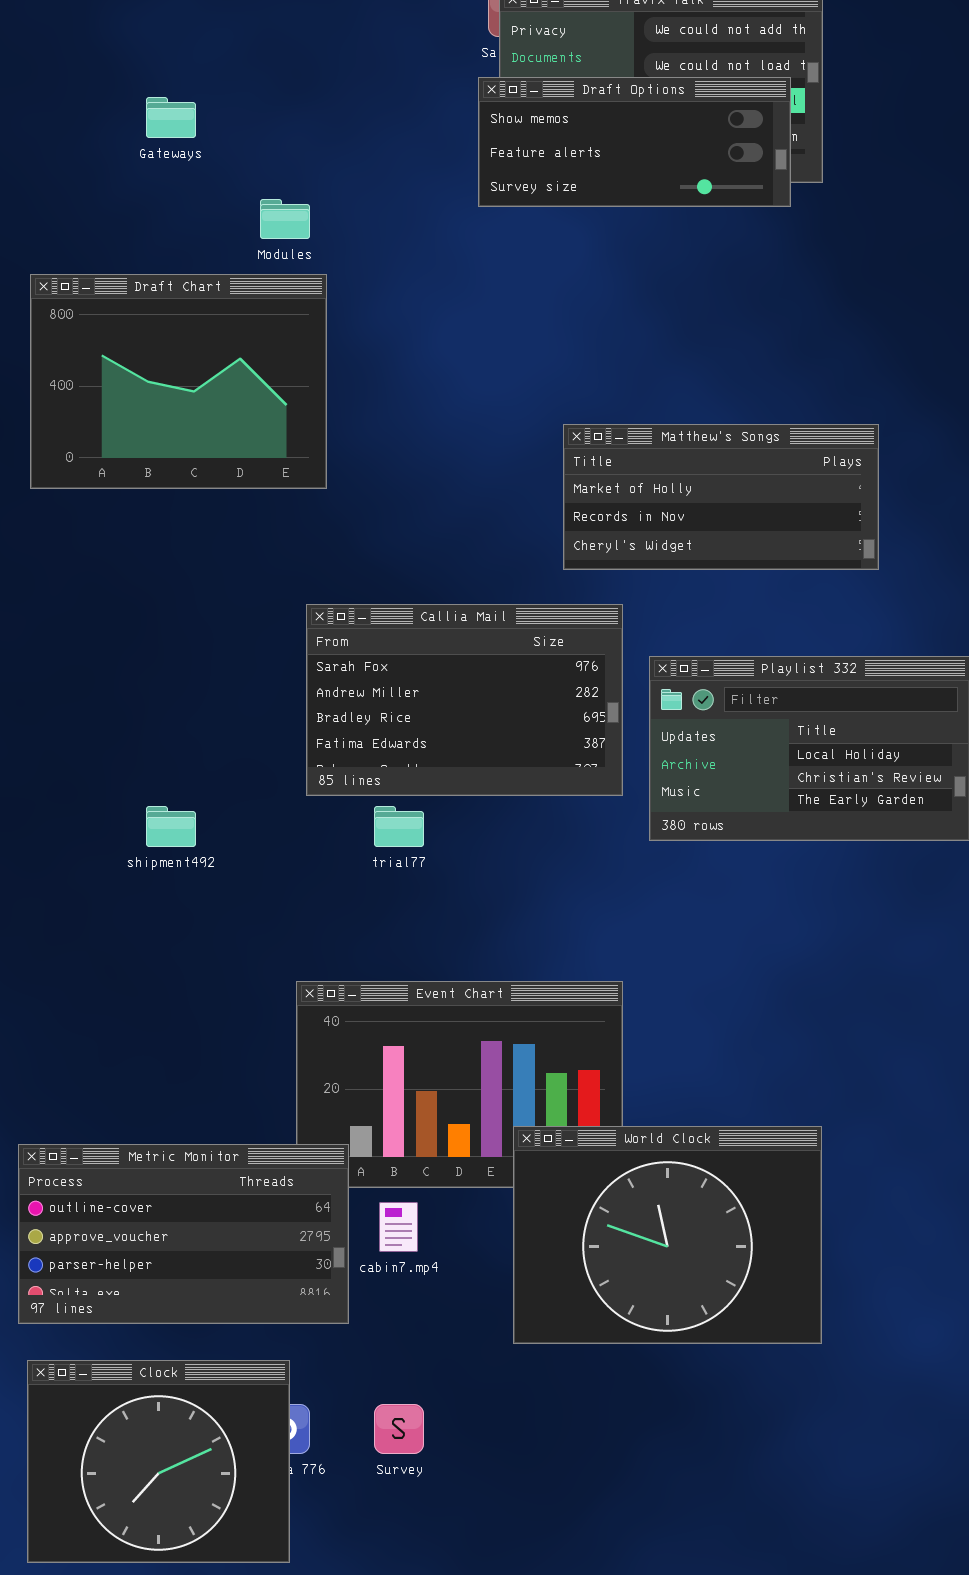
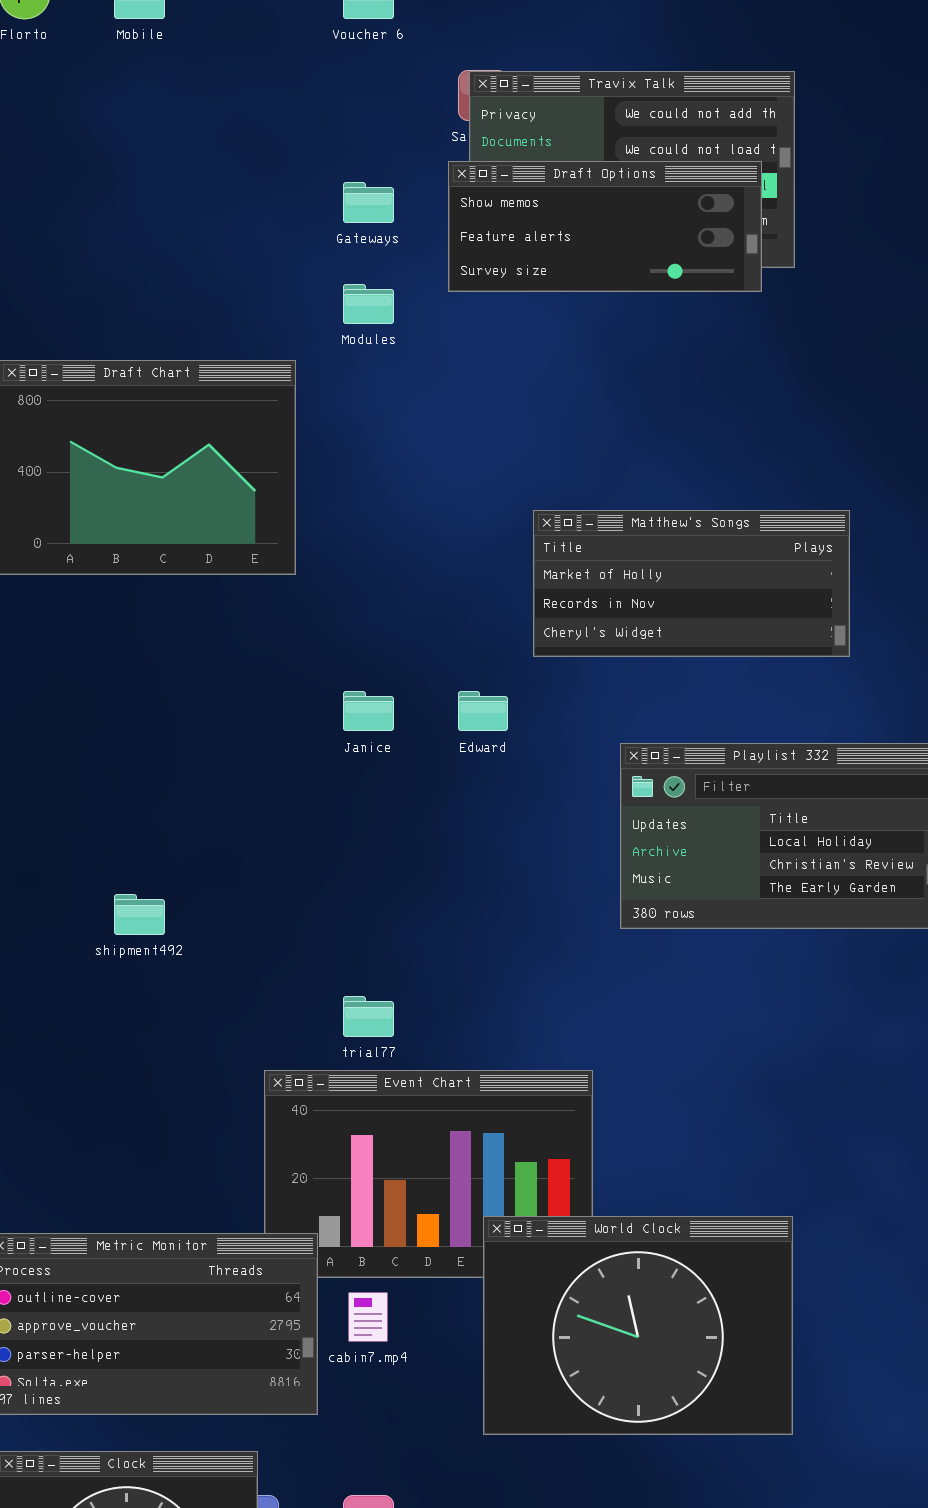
Gateways: [146,97,196,138] -> [343,182,394,223], moved
Modules: [260,199,310,239] -> [343,284,394,324], moved
Callia Mail: [306,604,623,796] -> none, closed
trial77: [374,806,424,847] -> [343,996,394,1037], moved

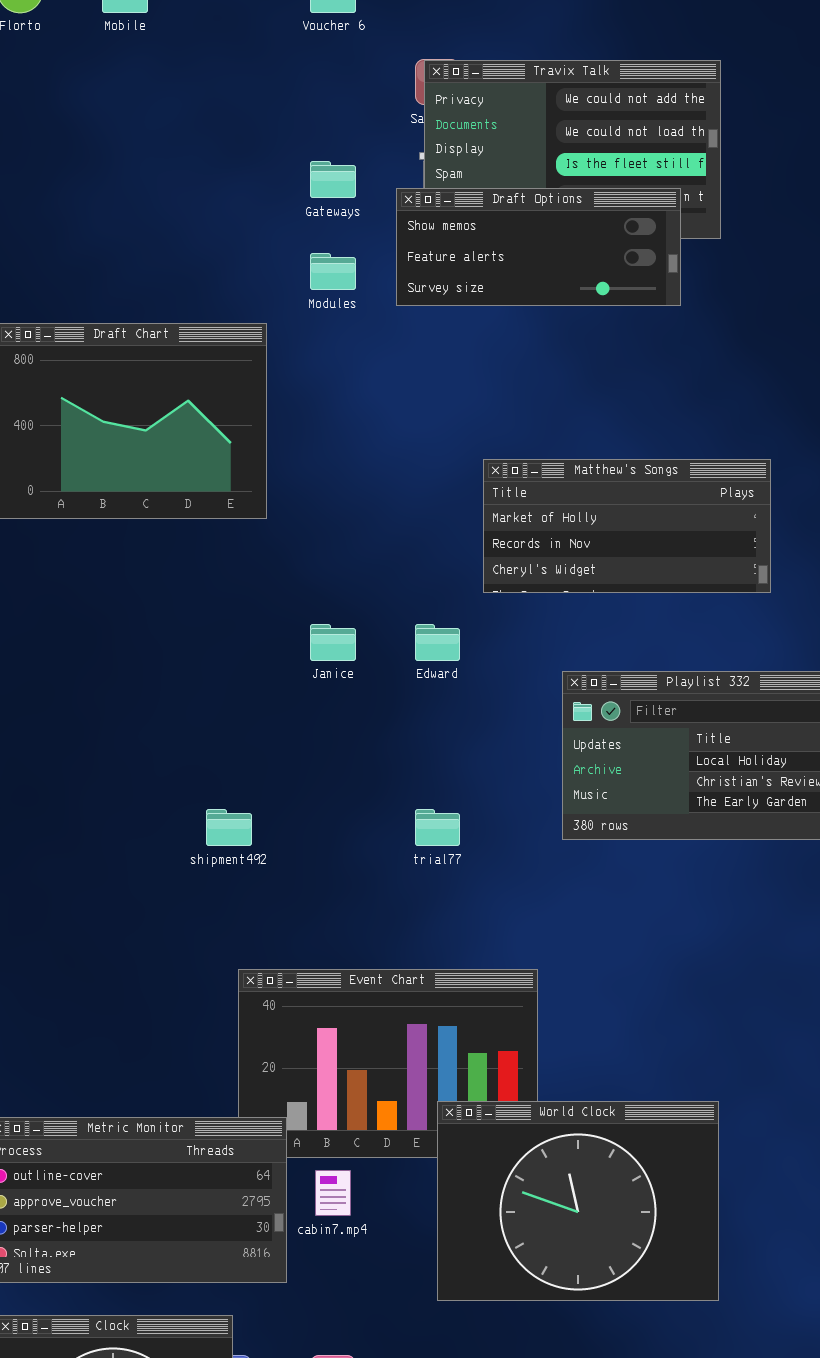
Draft Options: [448,161,762,292] -> [396,188,681,306], moved
shipment492: [114,894,165,935] -> [206,809,252,846], moved
trial77: [343,996,394,1037] -> [415,809,460,846], moved

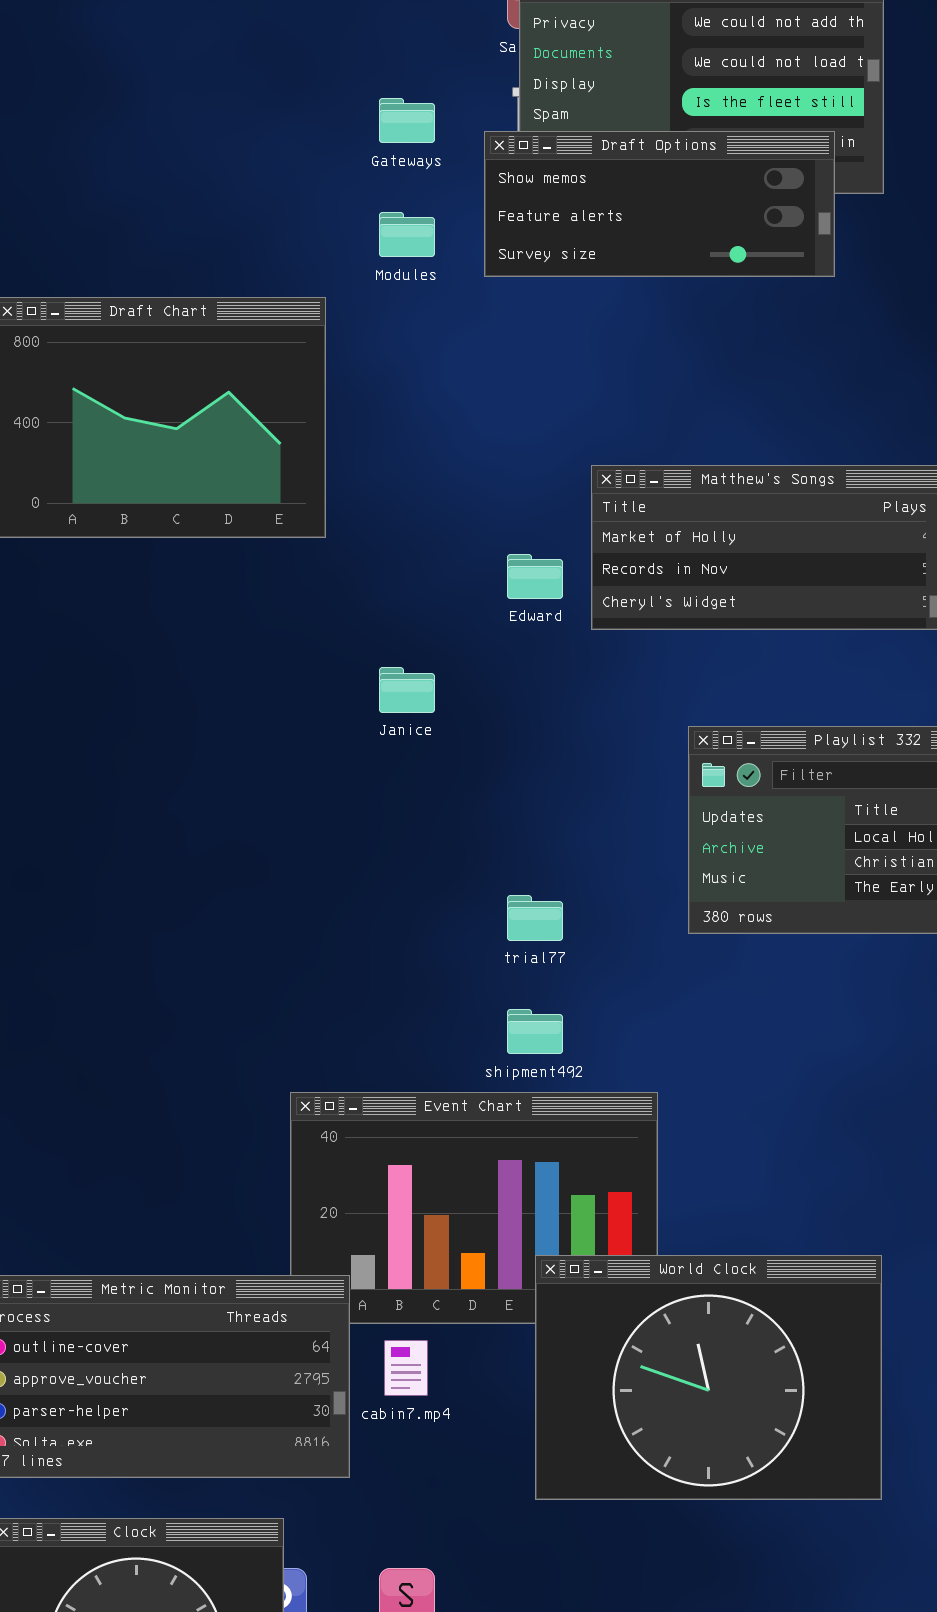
Edward: [415,624,460,661] -> [507,554,563,599], moved
shipment492: [206,809,252,846] -> [507,1009,563,1054], moved

